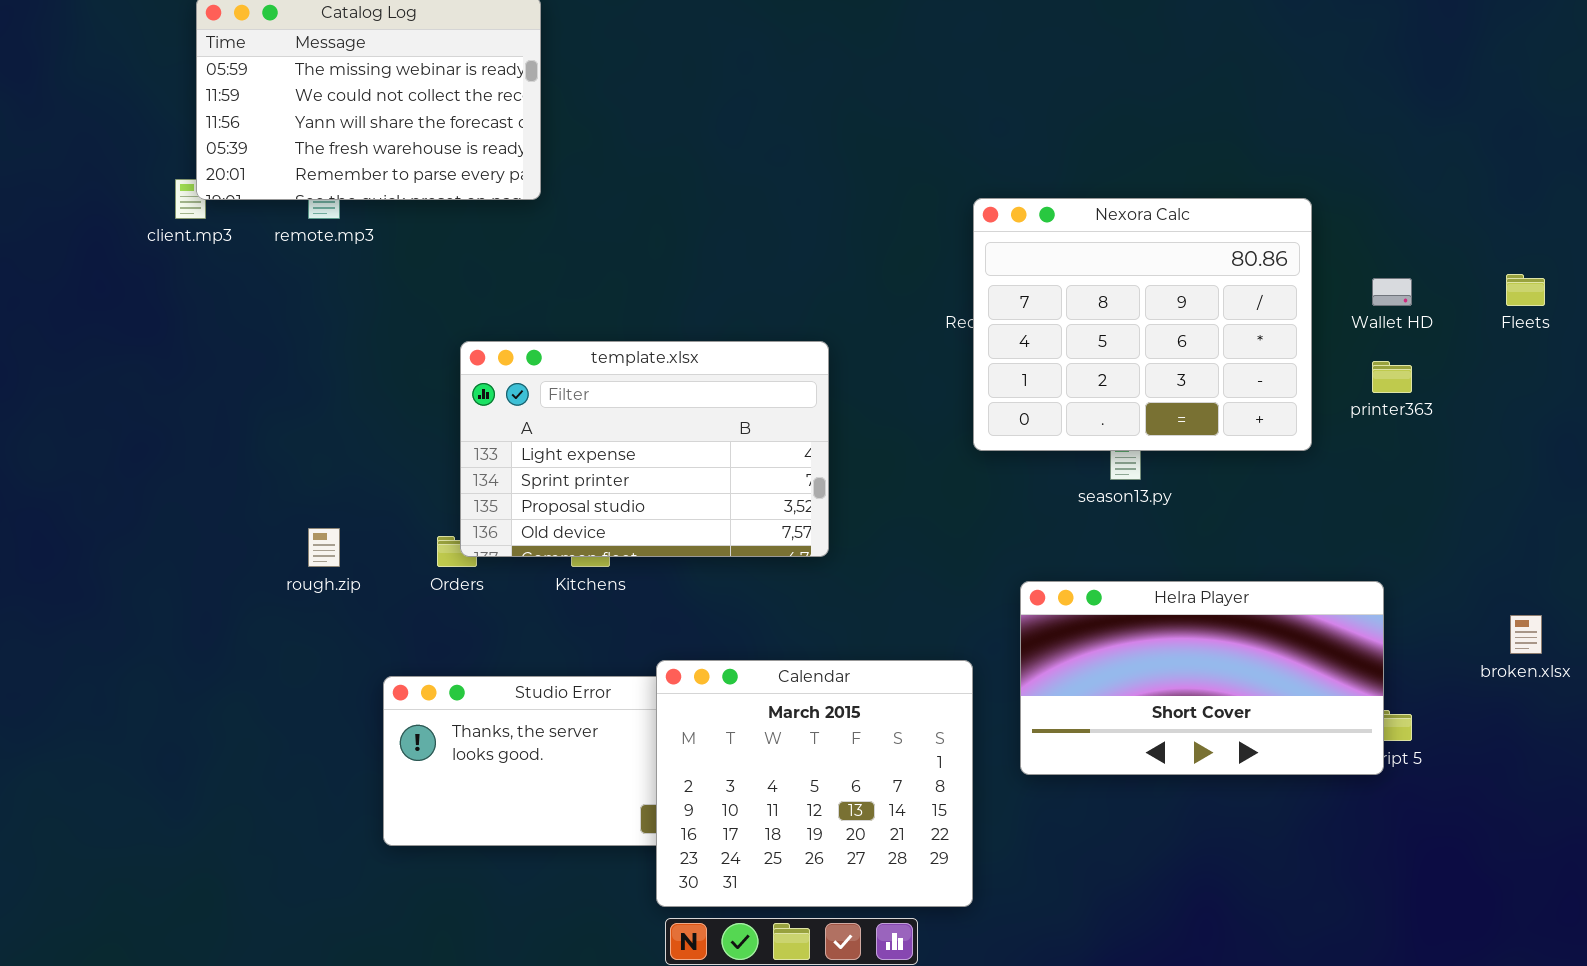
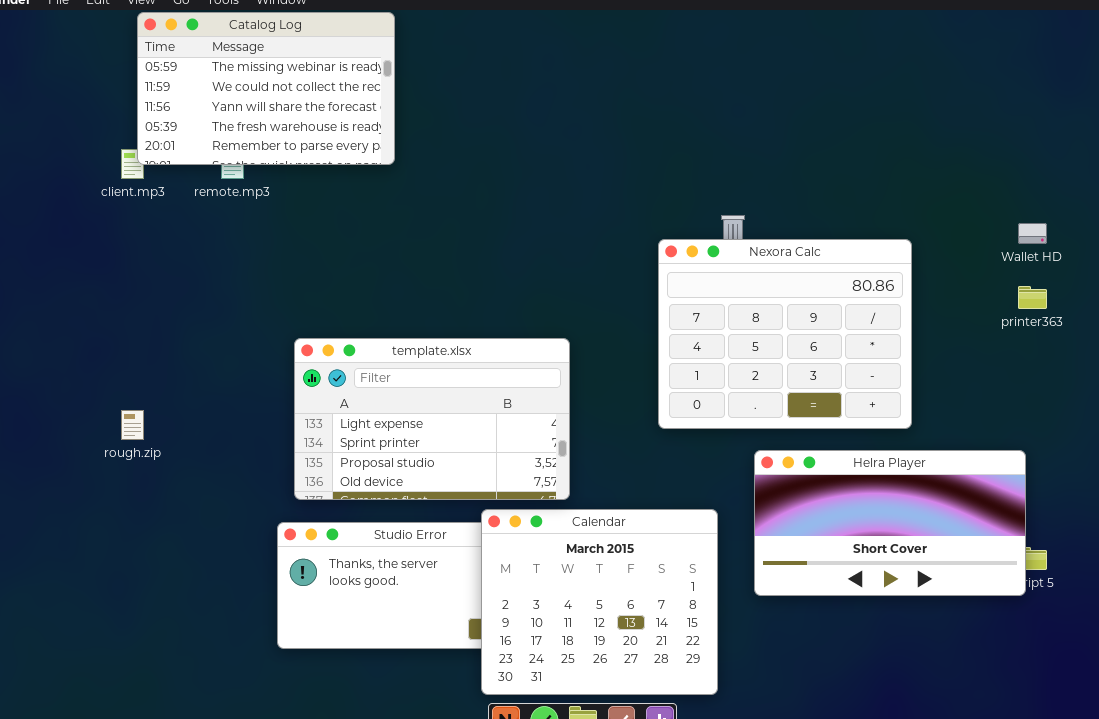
Nexora Calc: [973,198,1312,451] -> [658,239,912,429], moved
template.xlsx: [460,341,829,557] -> [294,338,570,500], moved
rough.zip: [308,528,340,567] -> [121,410,144,440], moved

